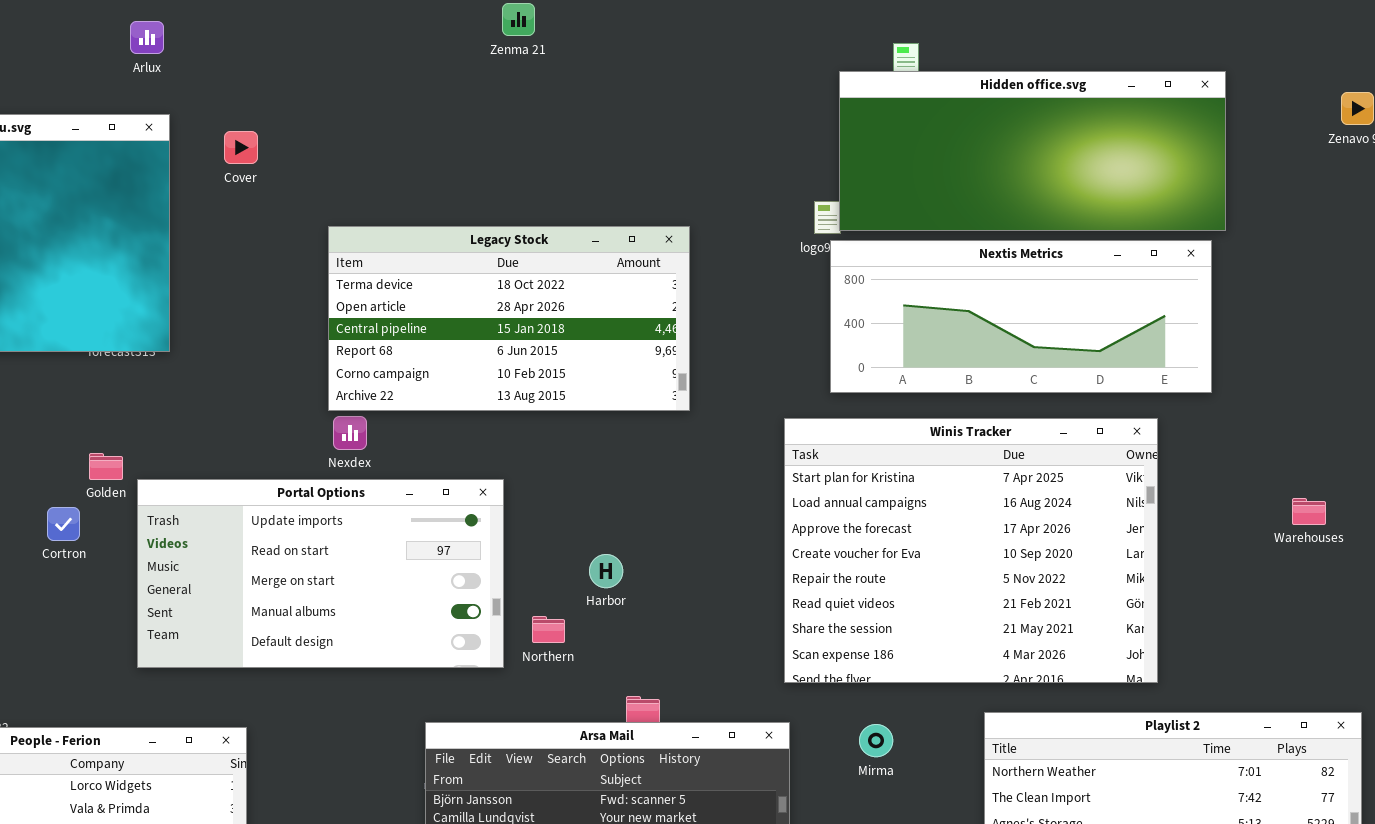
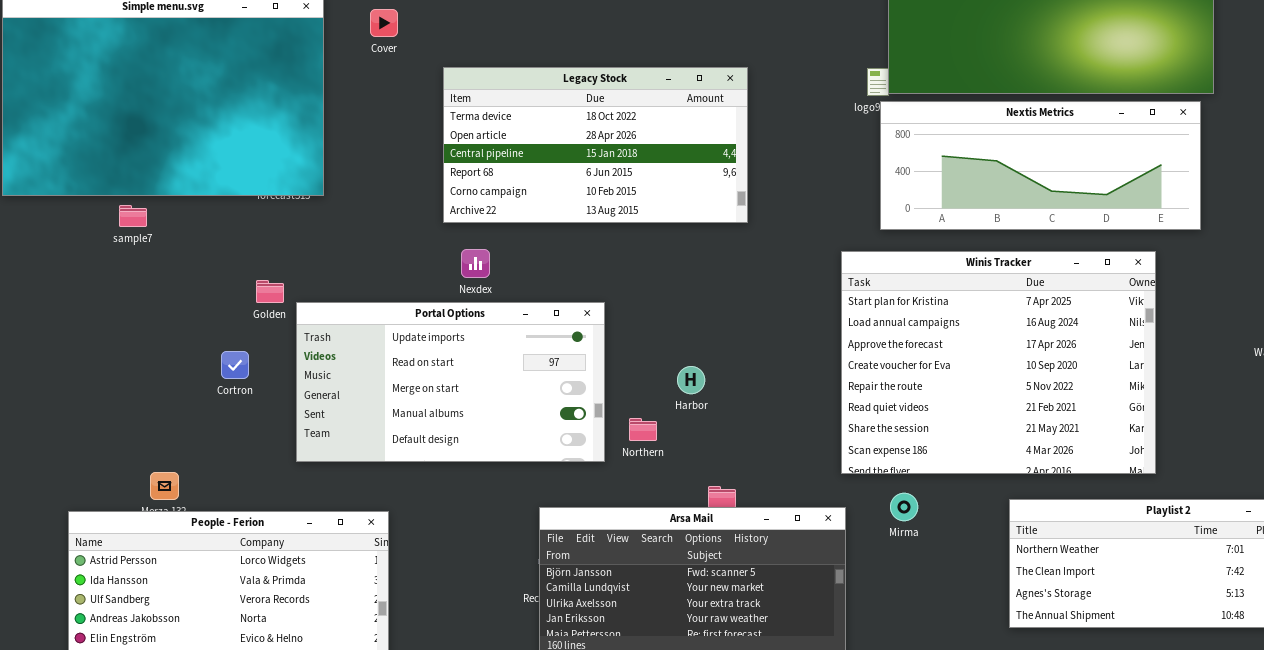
Legacy Stock: [328,226,690,411] -> [443,67,748,223], moved
Cortron: [47,507,80,541] -> [221,351,249,379], moved
Mirma: [859,724,893,757] -> [890,493,918,521], moved

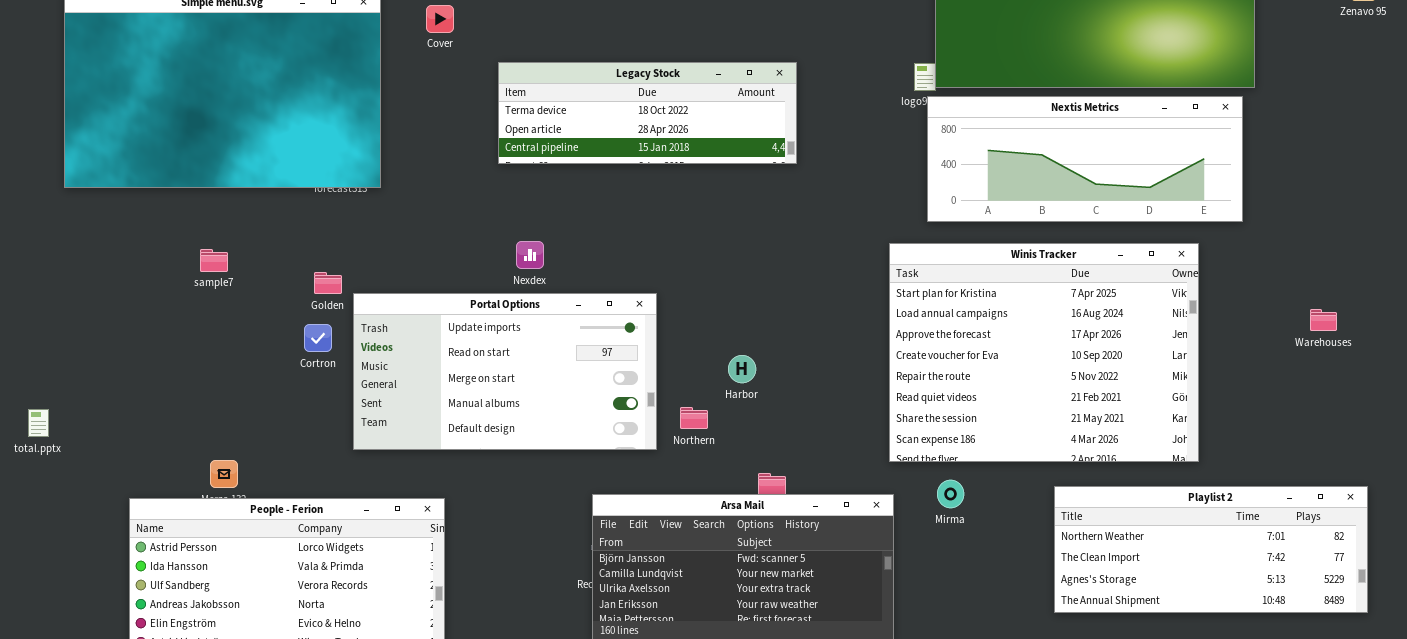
Legacy Stock: [443,67,748,223] -> [498,62,797,164], resized
sample7: [119,205,147,227] -> [200,249,228,272], moved
Cortron: [221,351,249,379] -> [304,324,332,352], moved

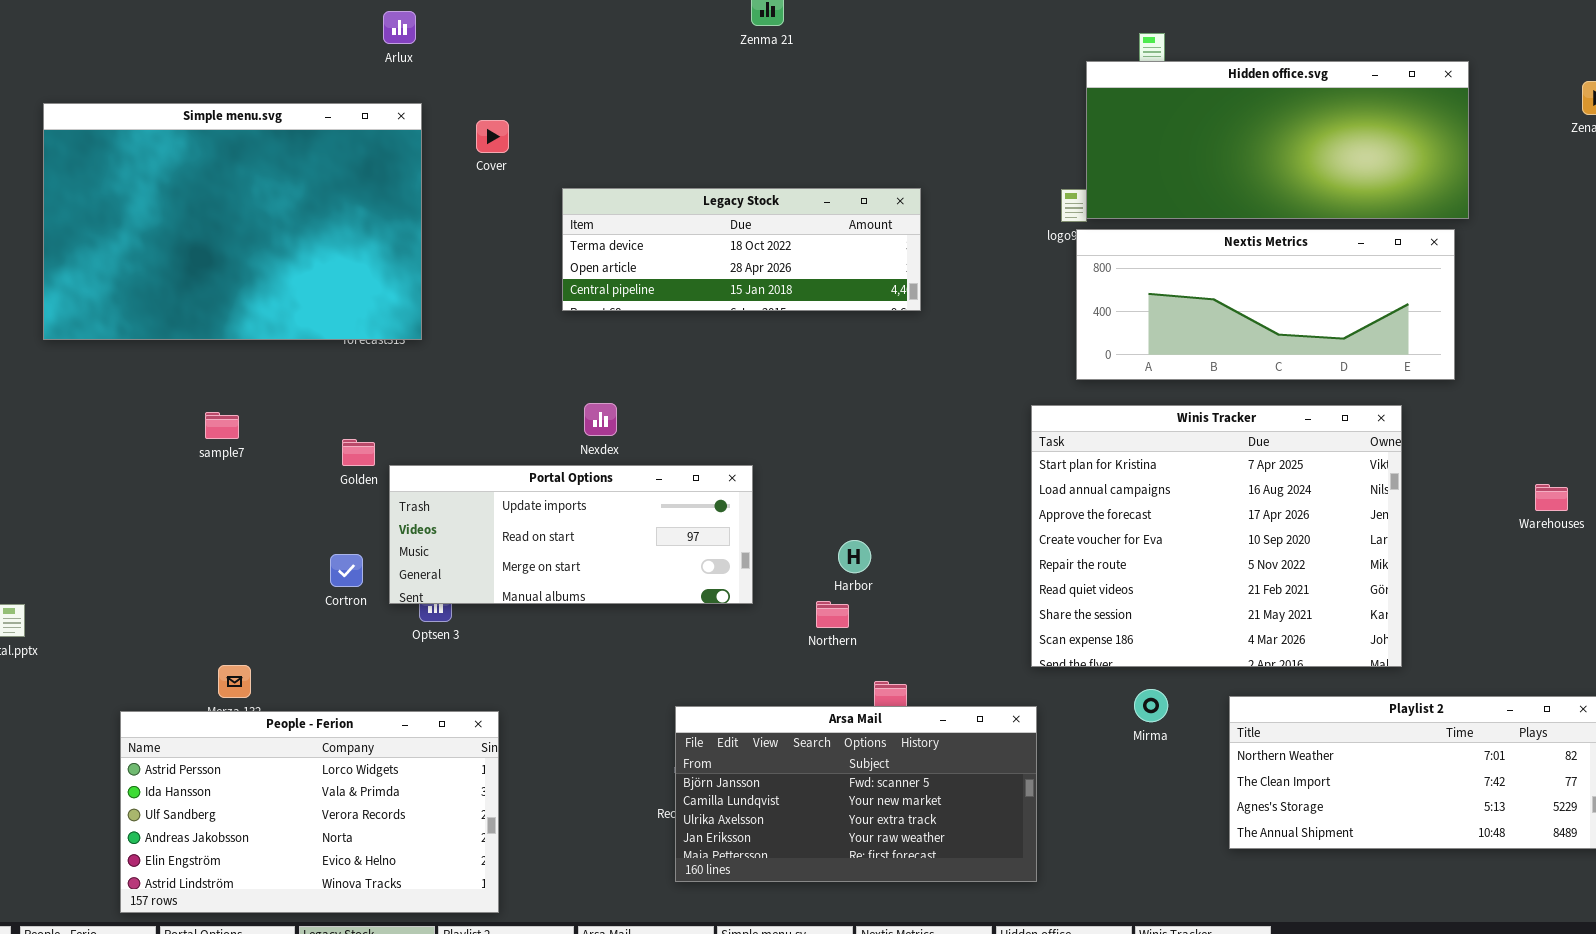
Portal Options: [353,293,657,450] -> [389,465,753,604], resized
Cortron: [304,324,332,352] -> [330,554,363,587], moved
Northern: [680,407,708,429] -> [816,601,849,628], moved
Mirma: [937,480,964,508] -> [1134,689,1168,722], moved

